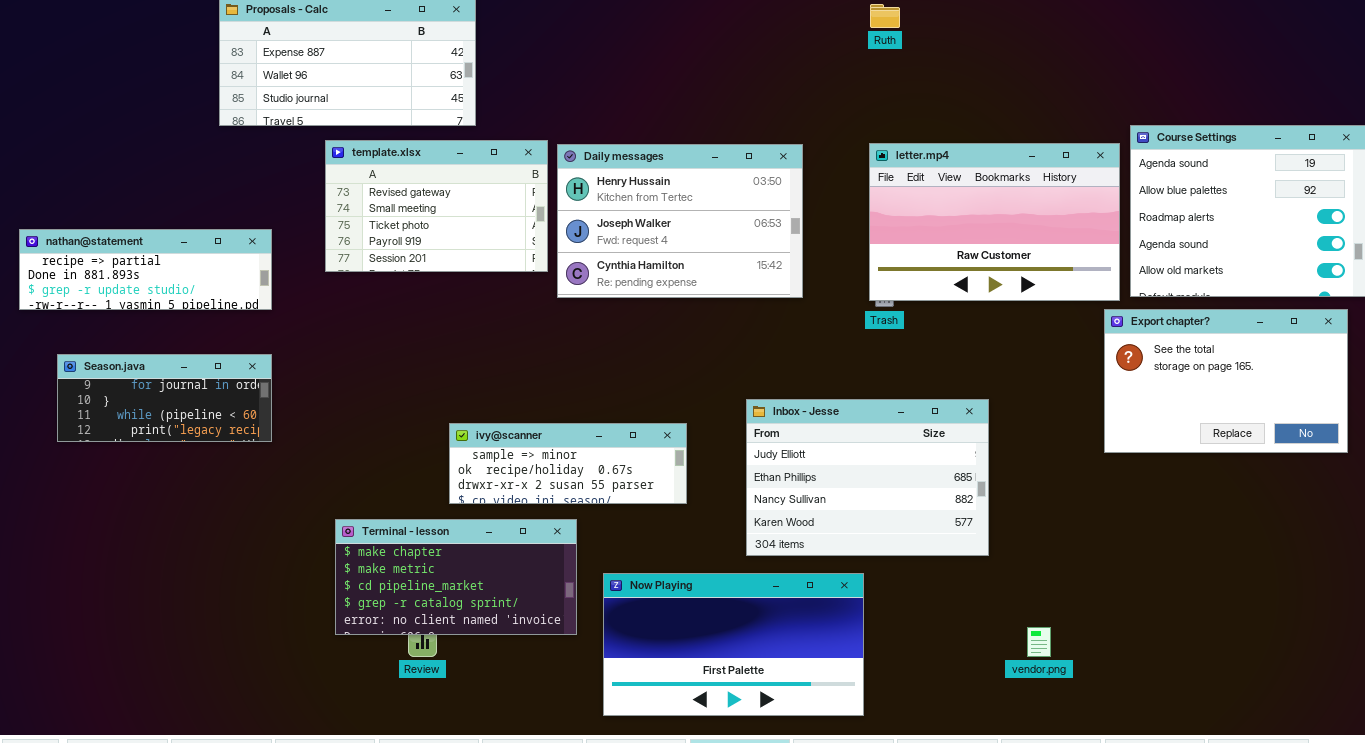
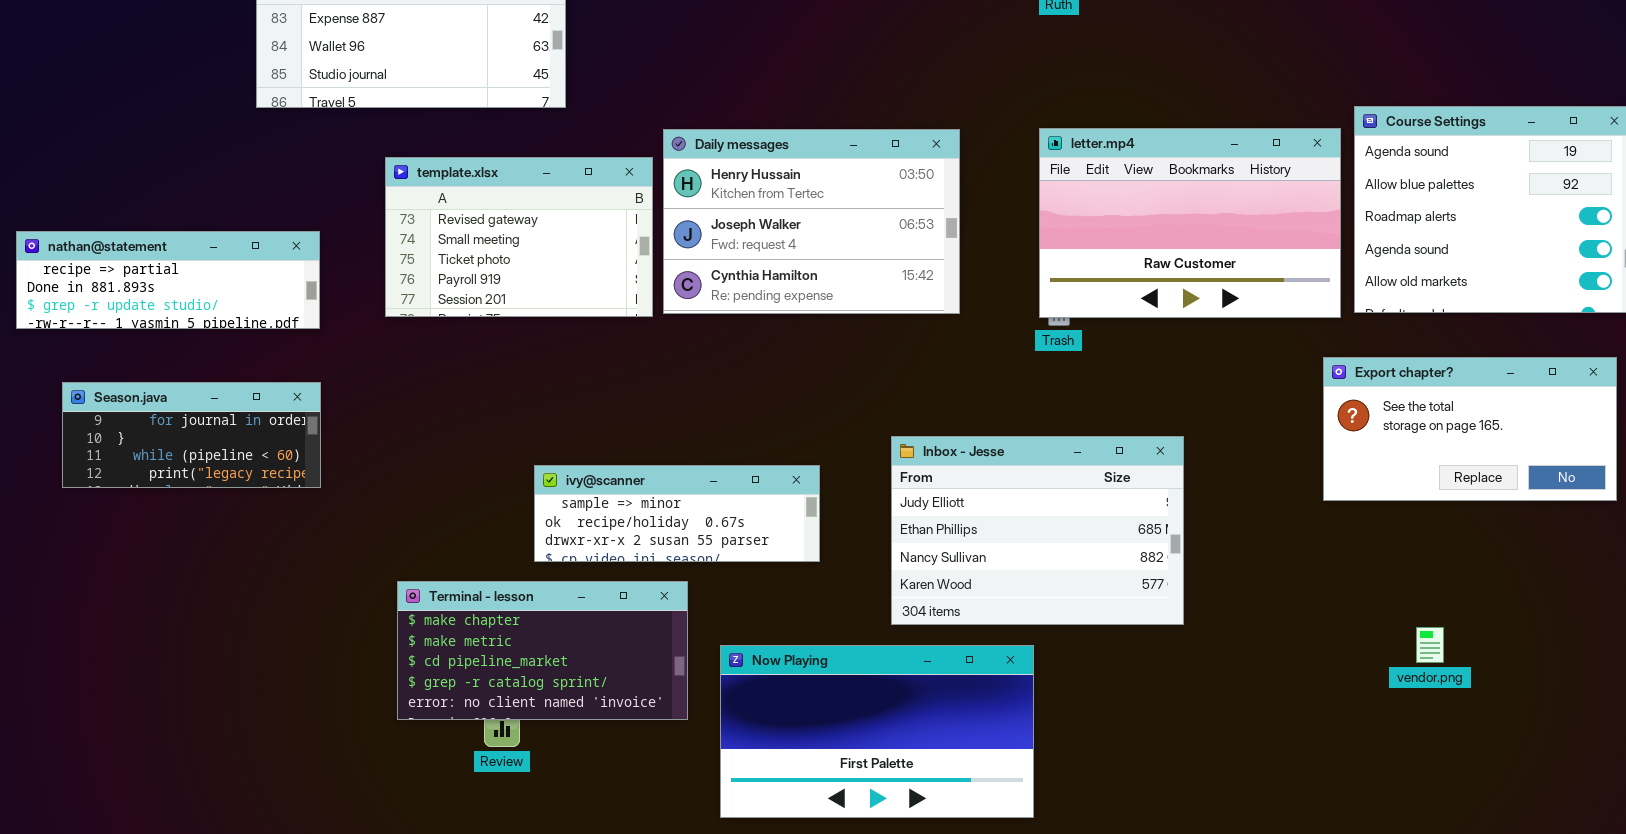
template.xlsx: [325,140,548,272] -> [385,157,653,317], moved
Export chapter?: [1104,309,1348,453] -> [1323,357,1617,501], resized
vendor.png: [1027,627,1051,657] -> [1416,627,1444,663], moved

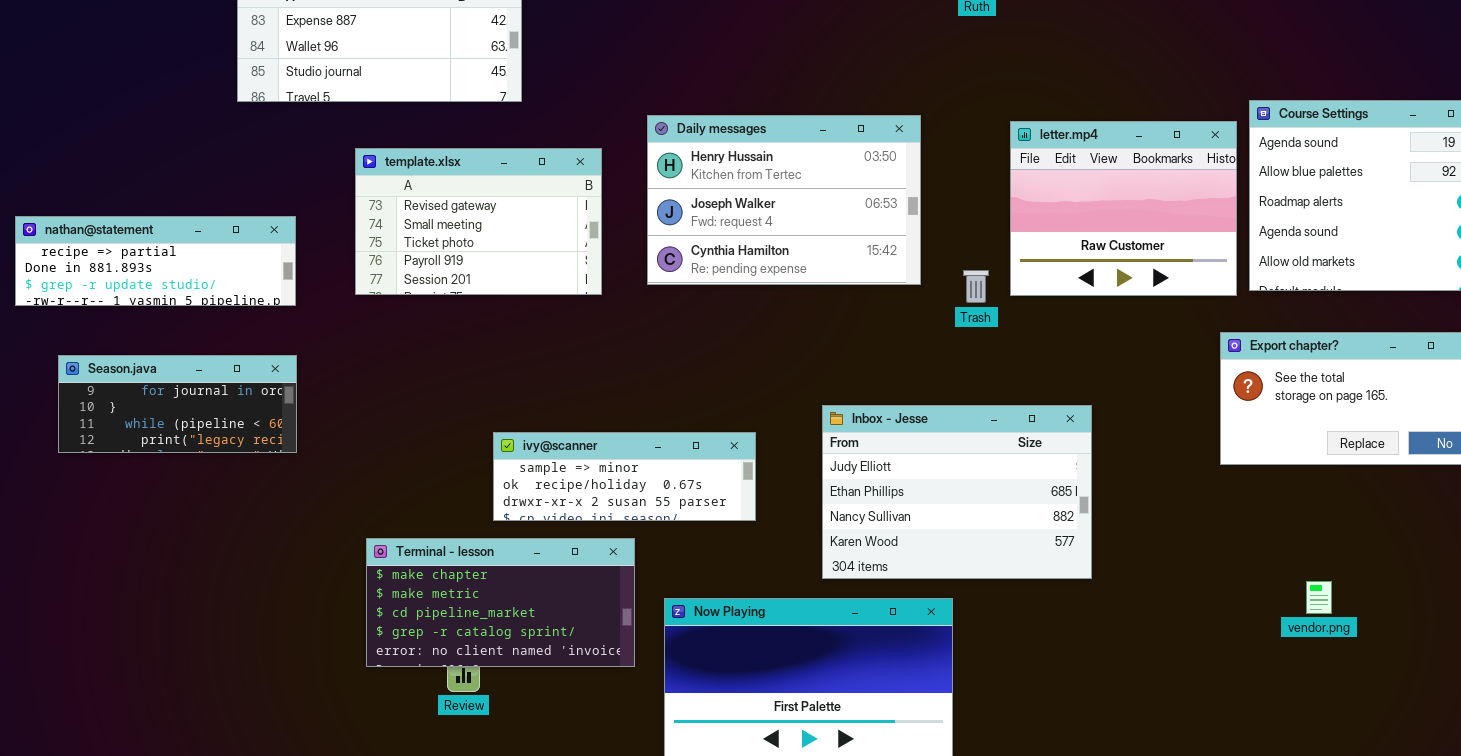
letter.mp4: [1039,128,1341,318] -> [1010,121,1237,296], resized
Daily messages: [663,129,960,314] -> [647,115,921,285], moved

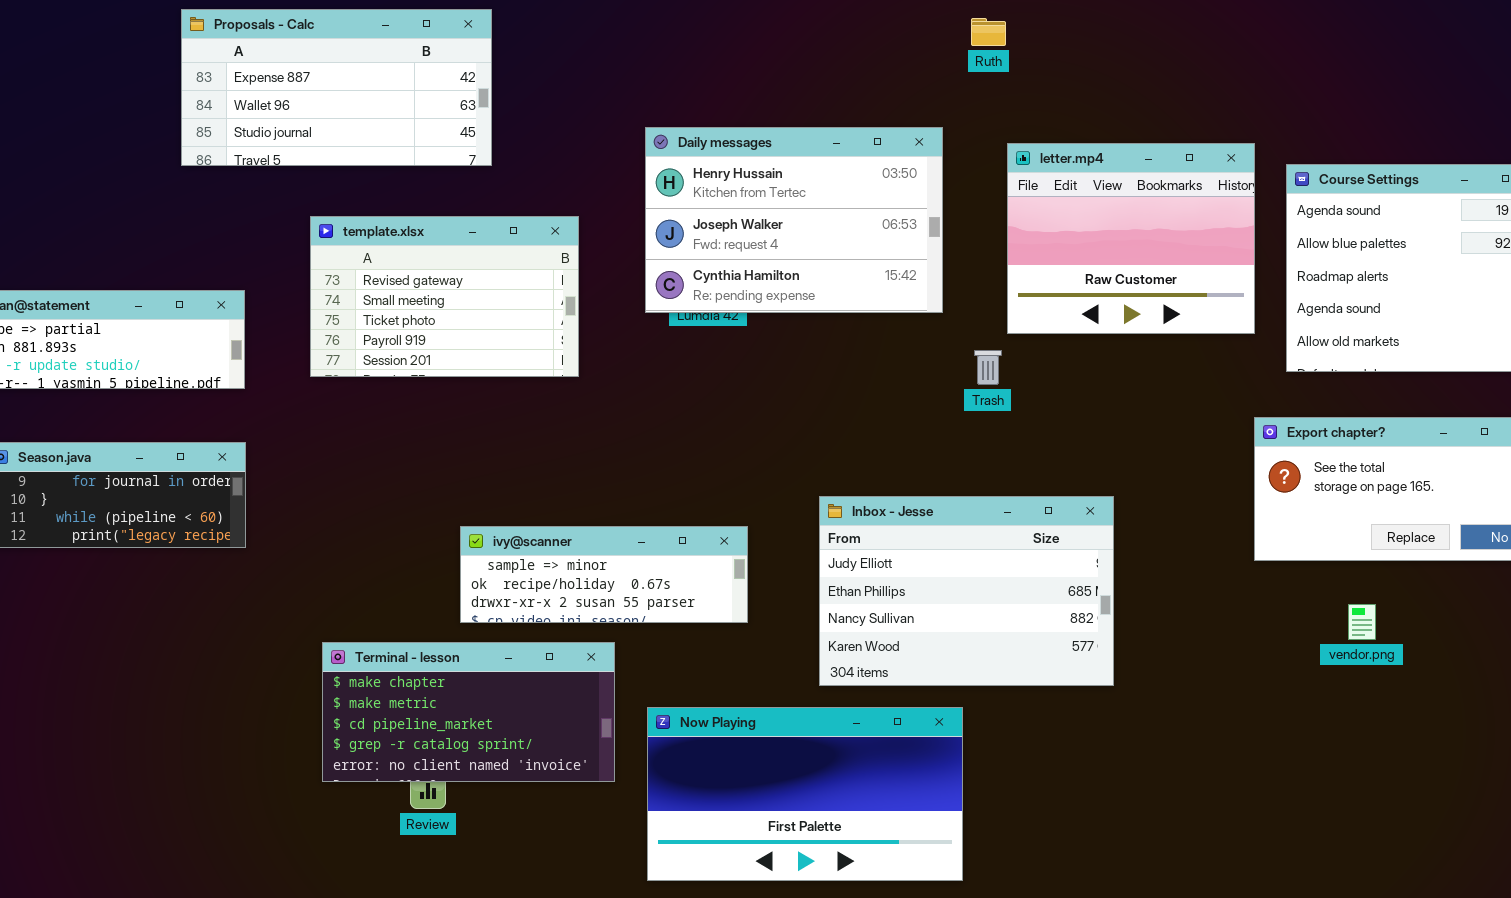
Daily messages: [647,115,921,285] -> [645,127,943,313], moved
letter.mp4: [1010,121,1237,296] -> [1007,143,1255,334], moved
vendor.png: [1306,581,1332,614] -> [1348,604,1376,640], moved

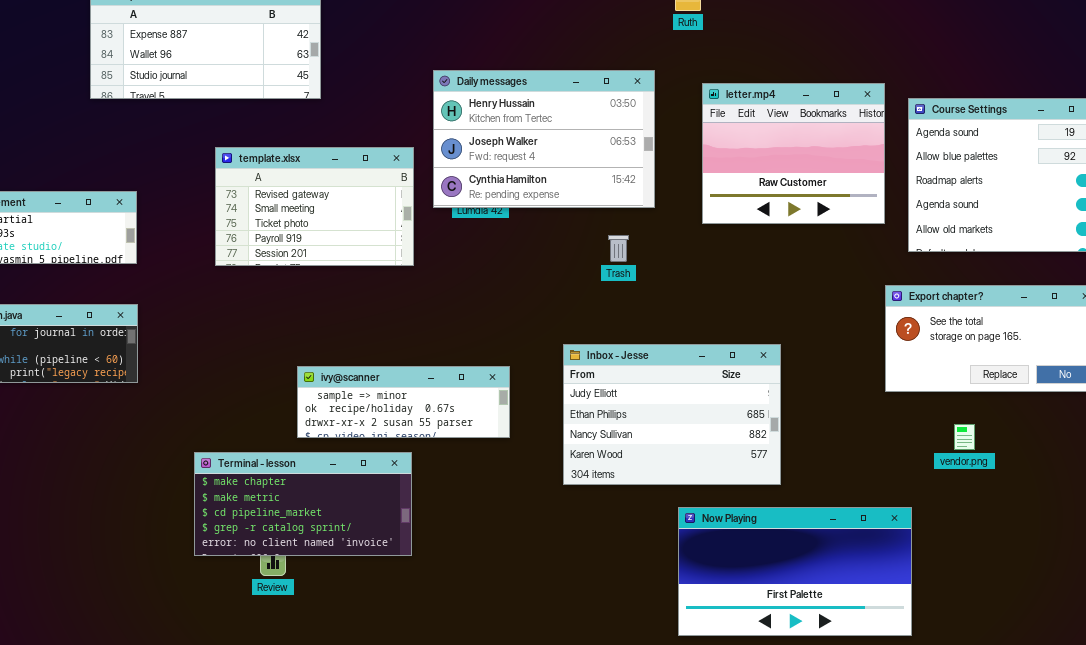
template.xlsx: [310,216,579,377] -> [215,147,414,266], moved
Trash: [974,350,1002,385] -> [608,235,629,262], moved
Now Playing: [647,707,963,881] -> [678,507,912,636], moved

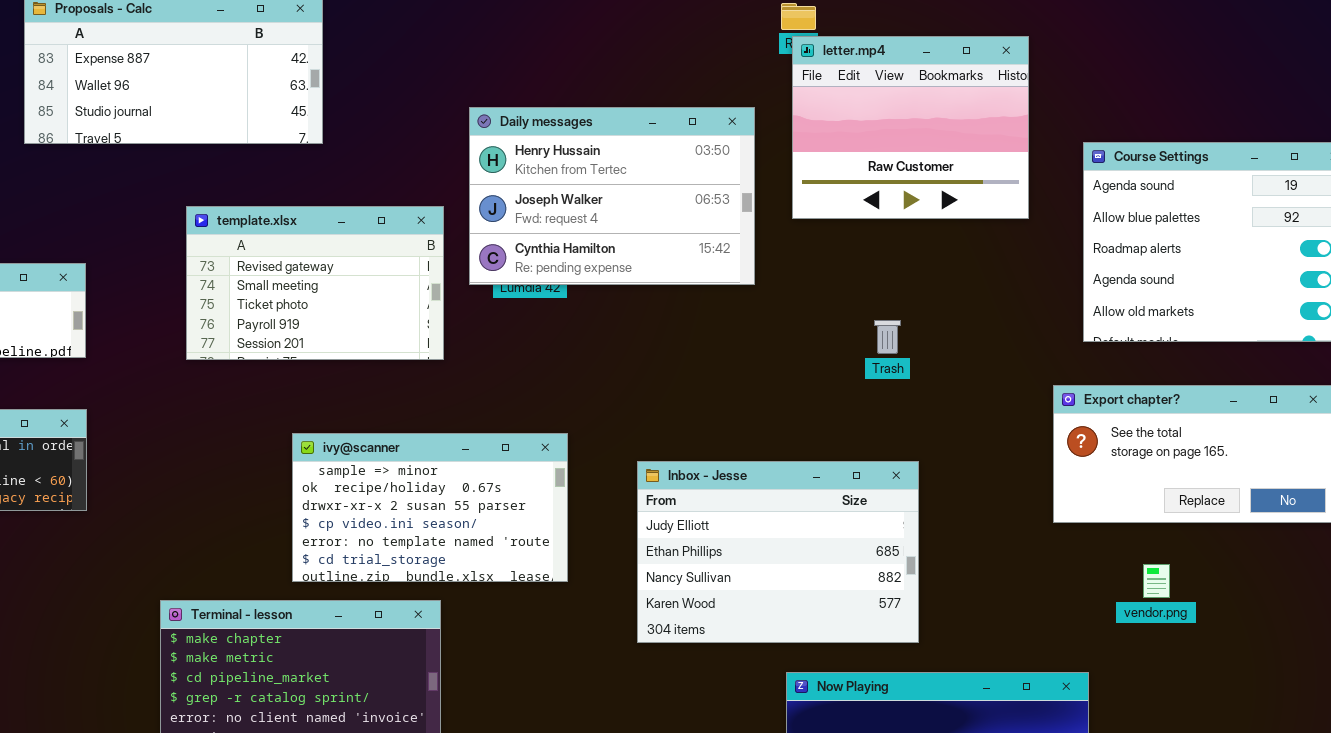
letter.mp4: [702,83,885,224] -> [792,36,1029,219], moved
Trash: [608,235,629,262] -> [874,320,901,354], moved
ivy@scanner: [297,366,510,438] -> [292,433,568,582], resized

